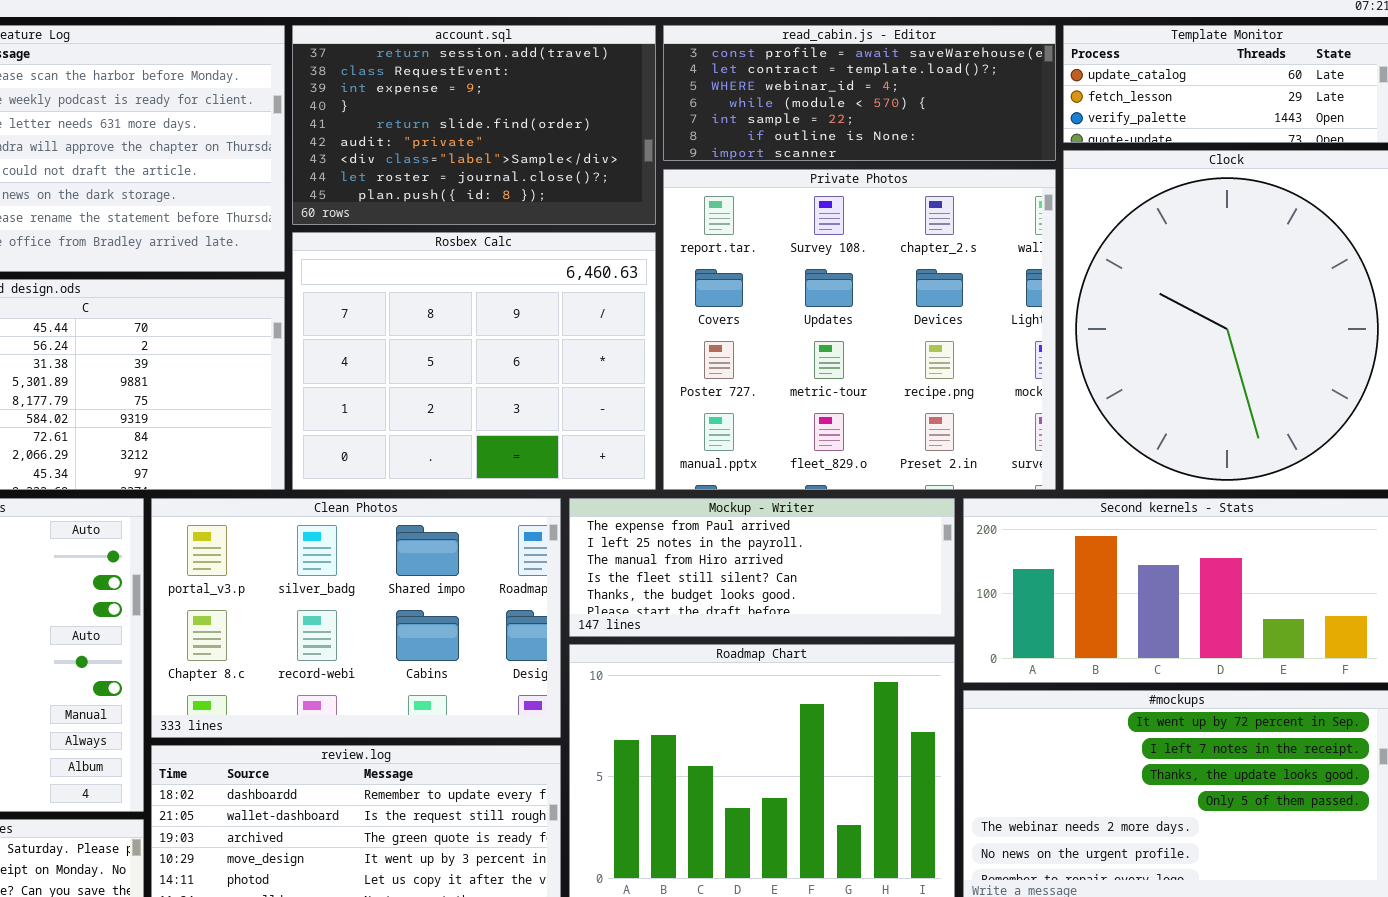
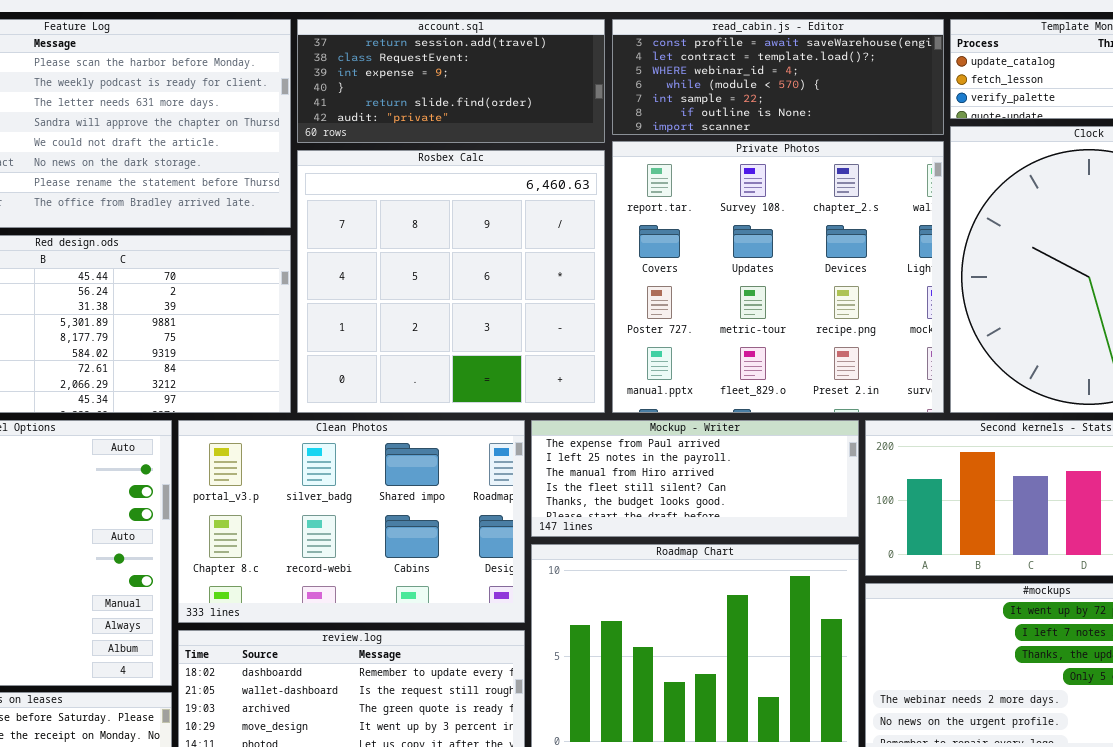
account.sql: [292,25,656,225] -> [297,19,605,143], resized
Rosbex Calc: [292,232,656,490] -> [297,150,605,413], resized

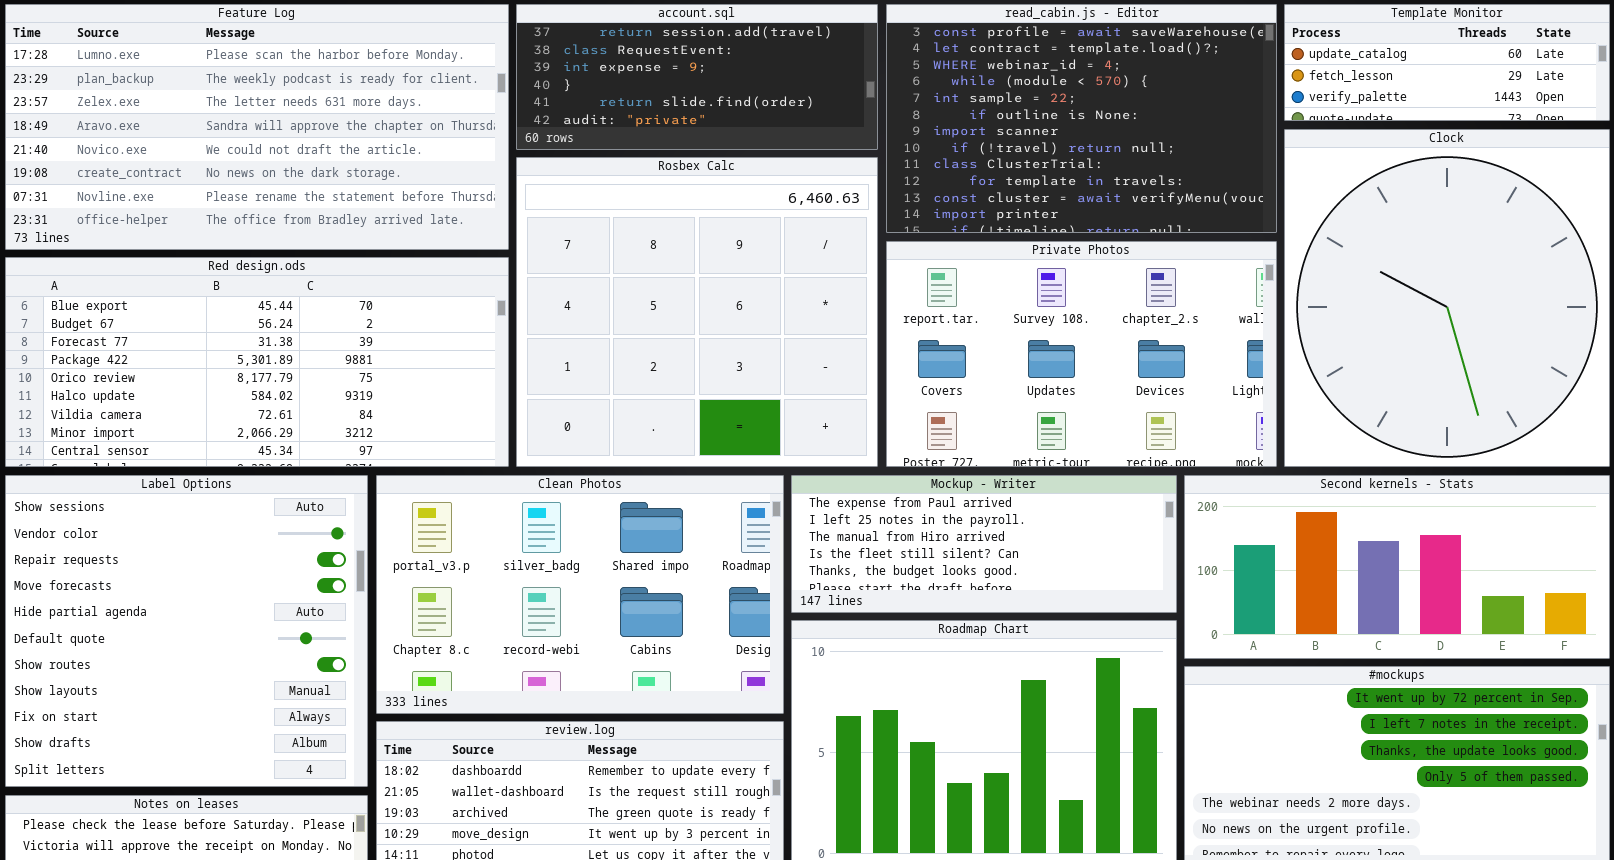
read_cabin.js - Editor: [612,19,944,135] -> [886,4,1277,233], resized
Private Photos: [612,141,944,413] -> [886,241,1277,467], resized

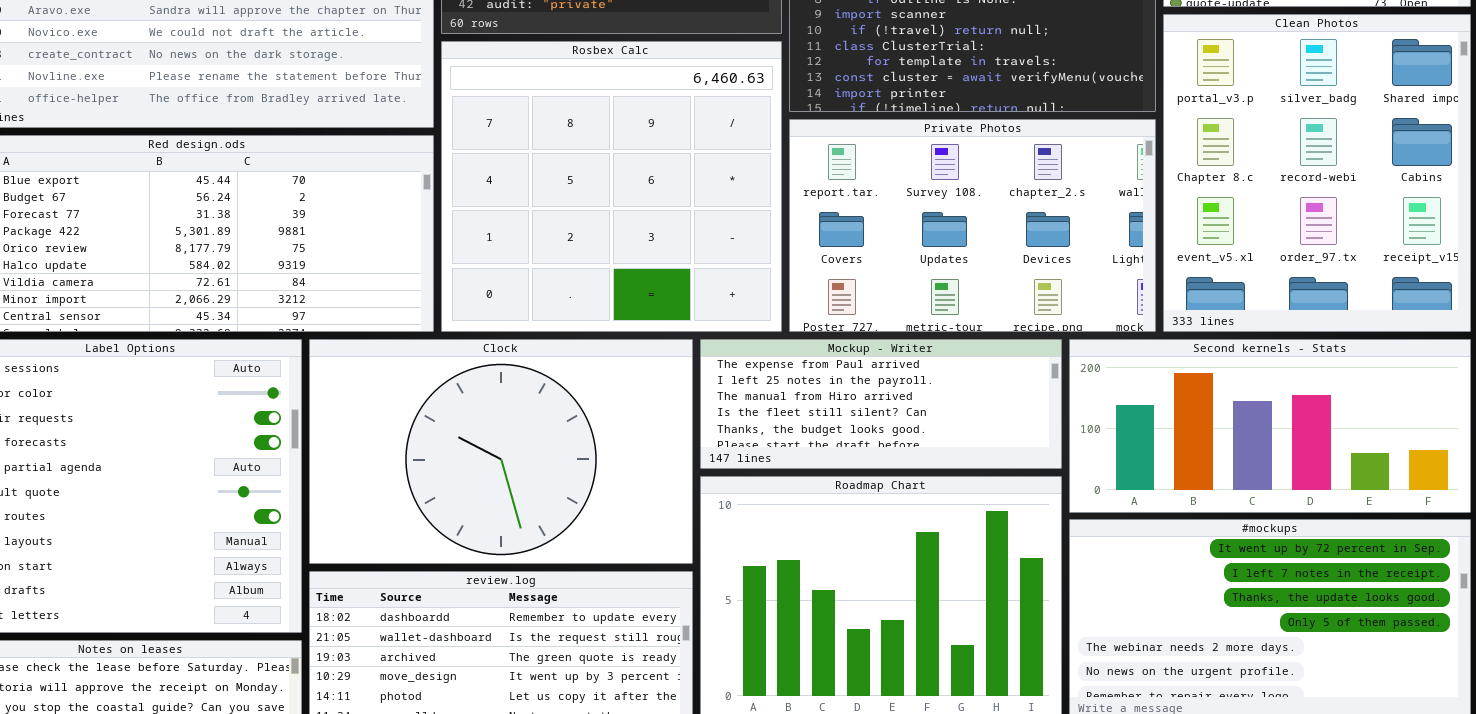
Clock: [1284,129,1610,467] -> [309,339,693,564], moved, resized
Clean Photos: [376,475,784,714] -> [1163,14,1471,332], moved, resized

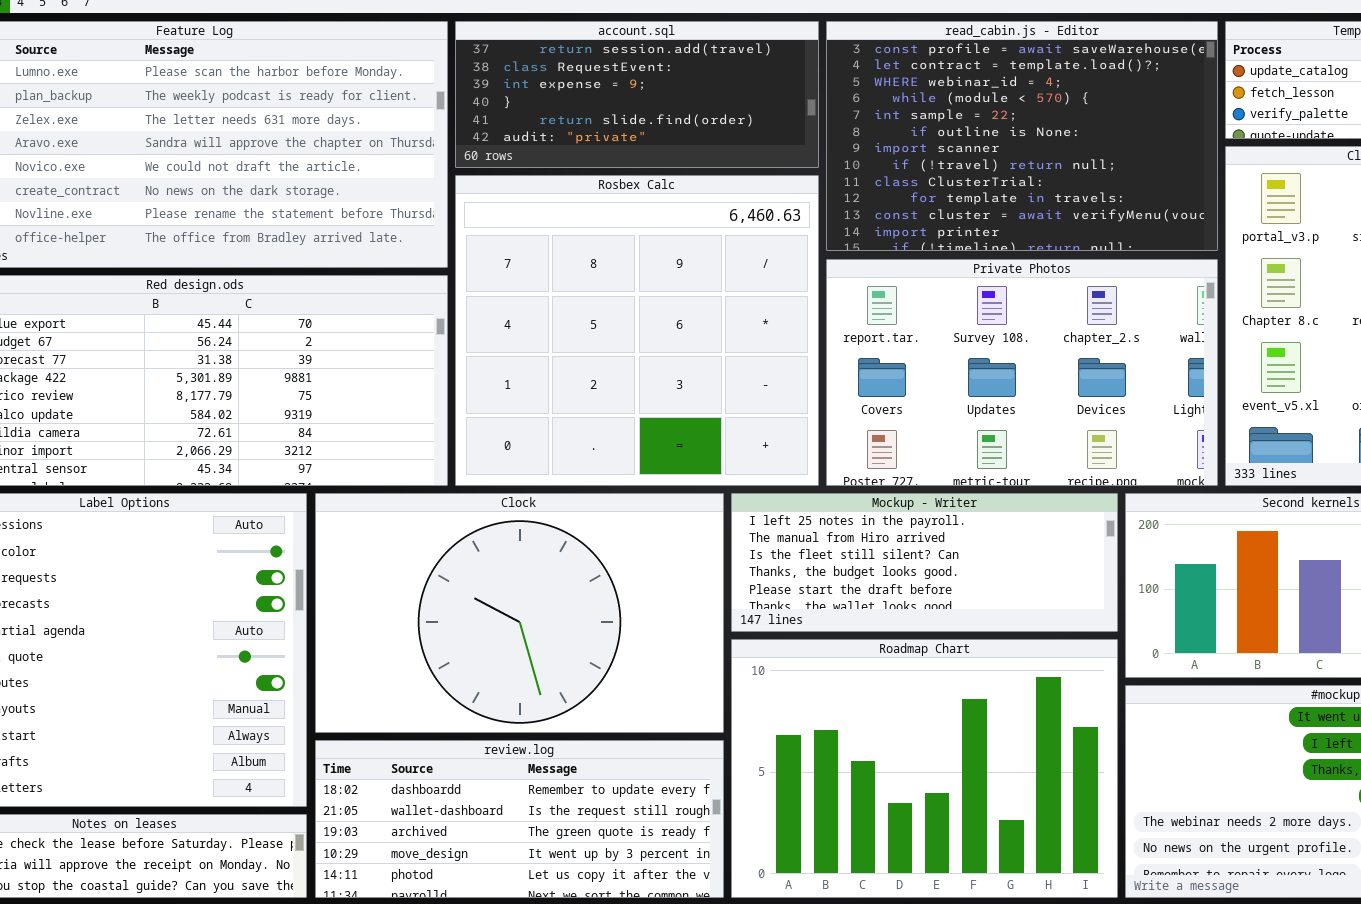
Mockup - Writer: [700,339,1062,469] -> [731,493,1118,632], scrolled down 1 row

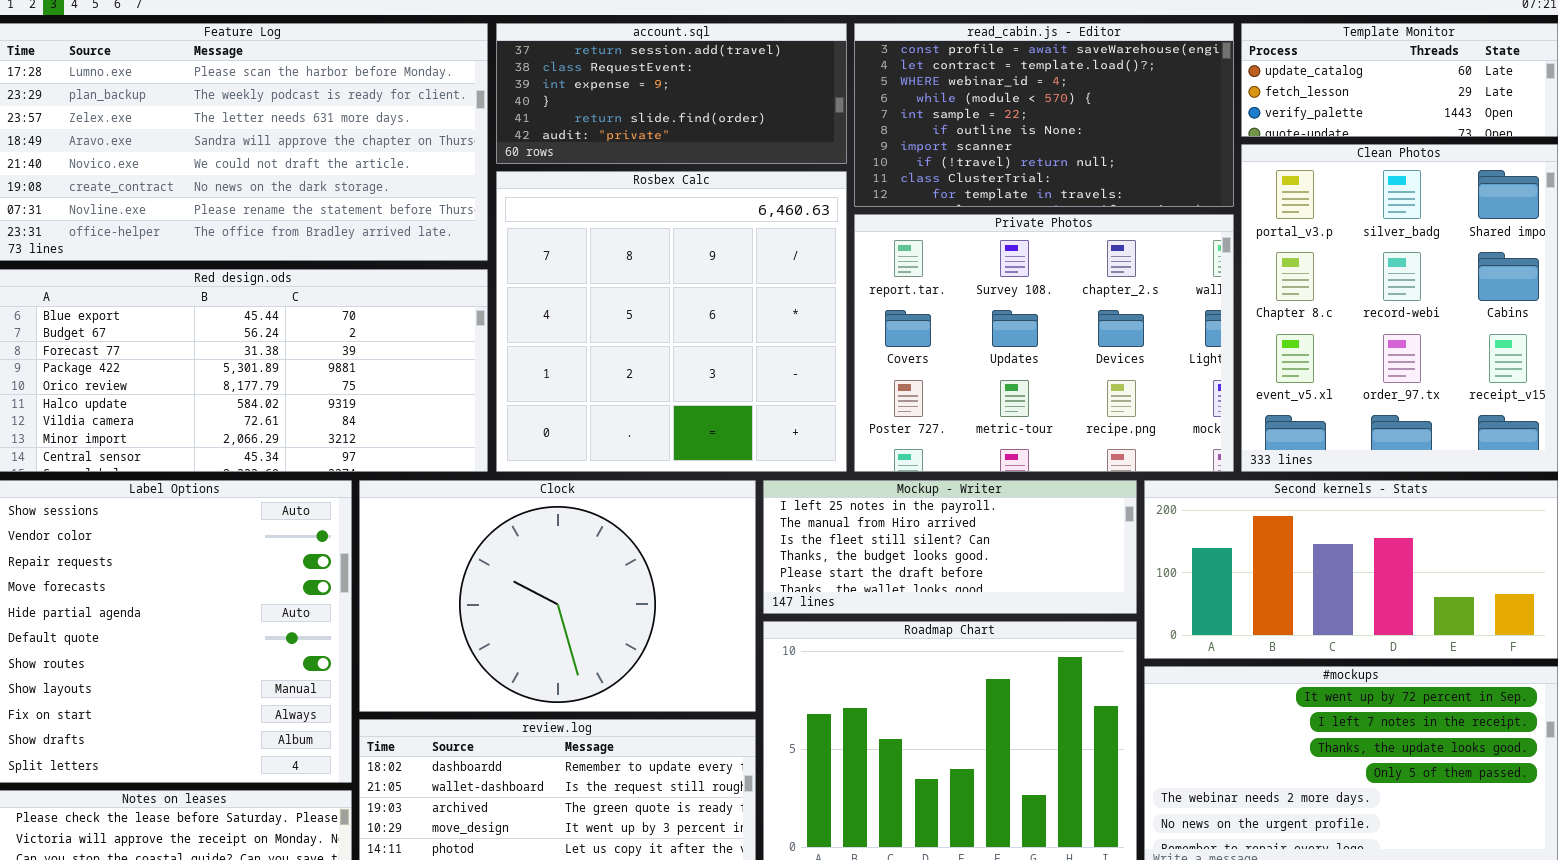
read_cabin.js - Editor: [826,21,1218,251] -> [854,23,1234,207], resized
Private Photos: [826,259,1218,486] -> [854,214,1234,472], resized

